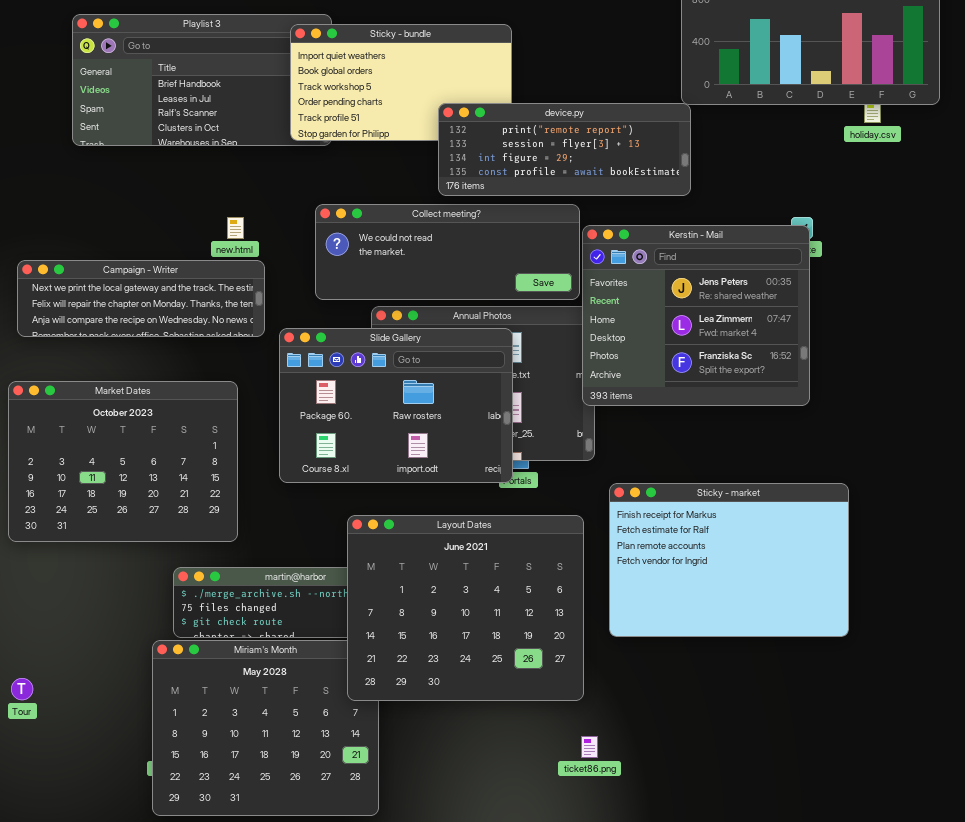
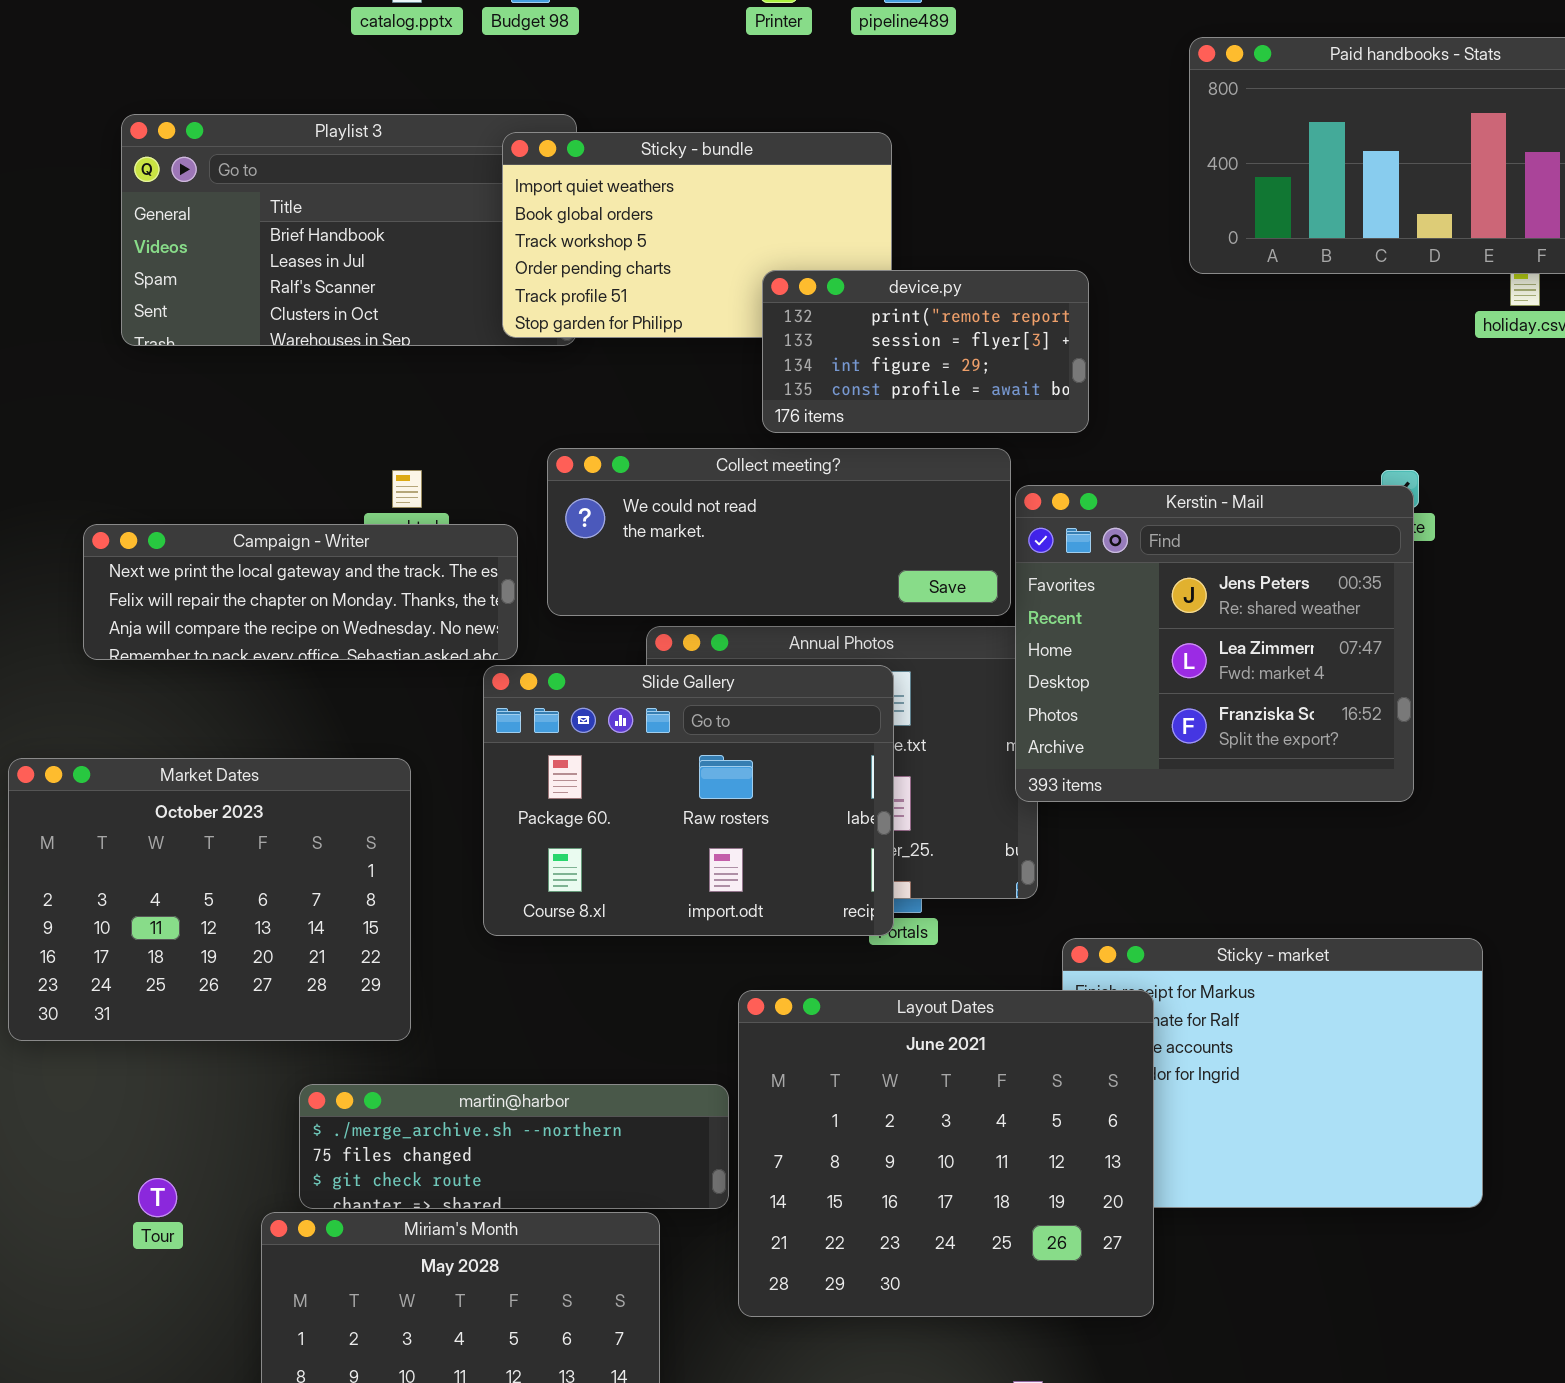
device.py: [438,103,691,196] -> [762,270,1089,433], resized
Campaign - Writer: [17,260,265,337] -> [83,524,518,660], moved
Layout Dates: [347,515,584,701] -> [738,990,1154,1317], moved
Tour: [11,678,33,700] -> [138,1178,177,1217], moved

